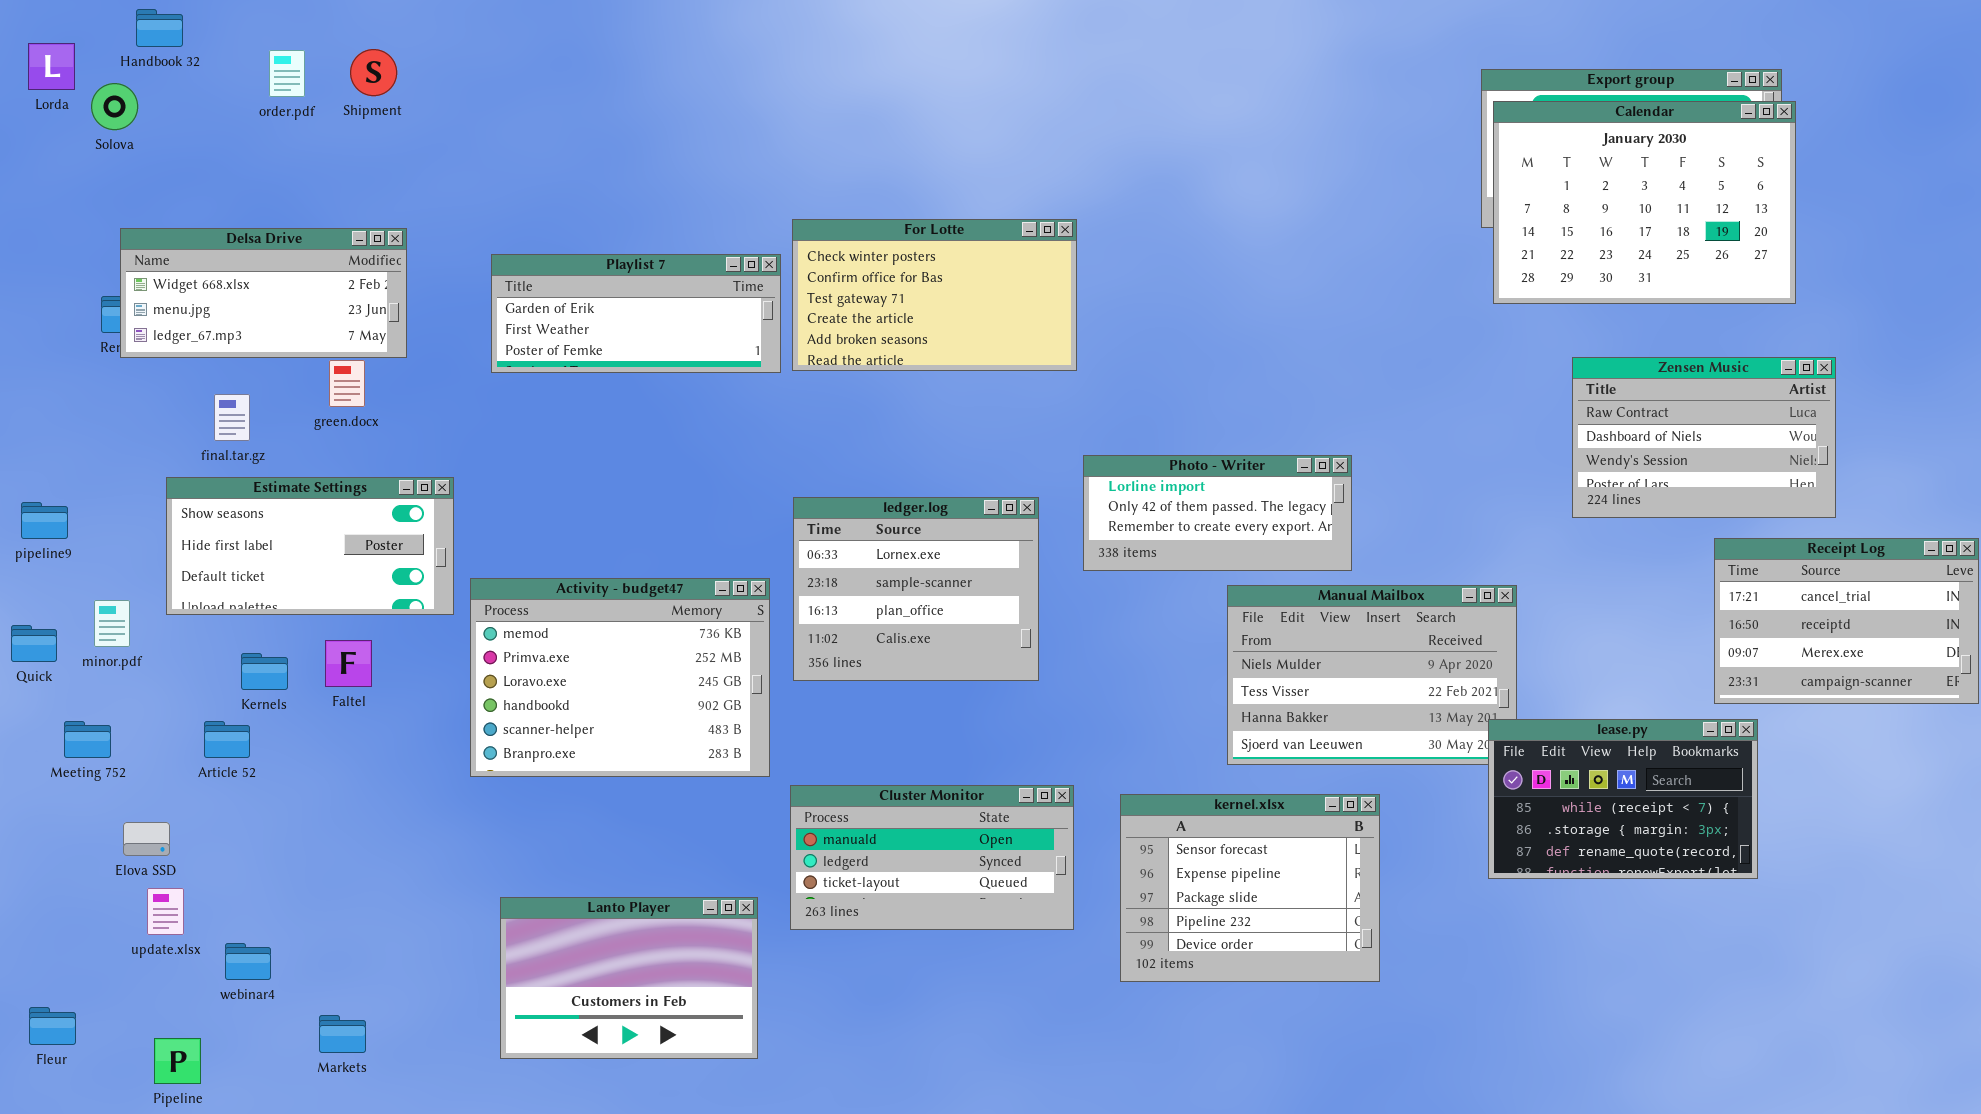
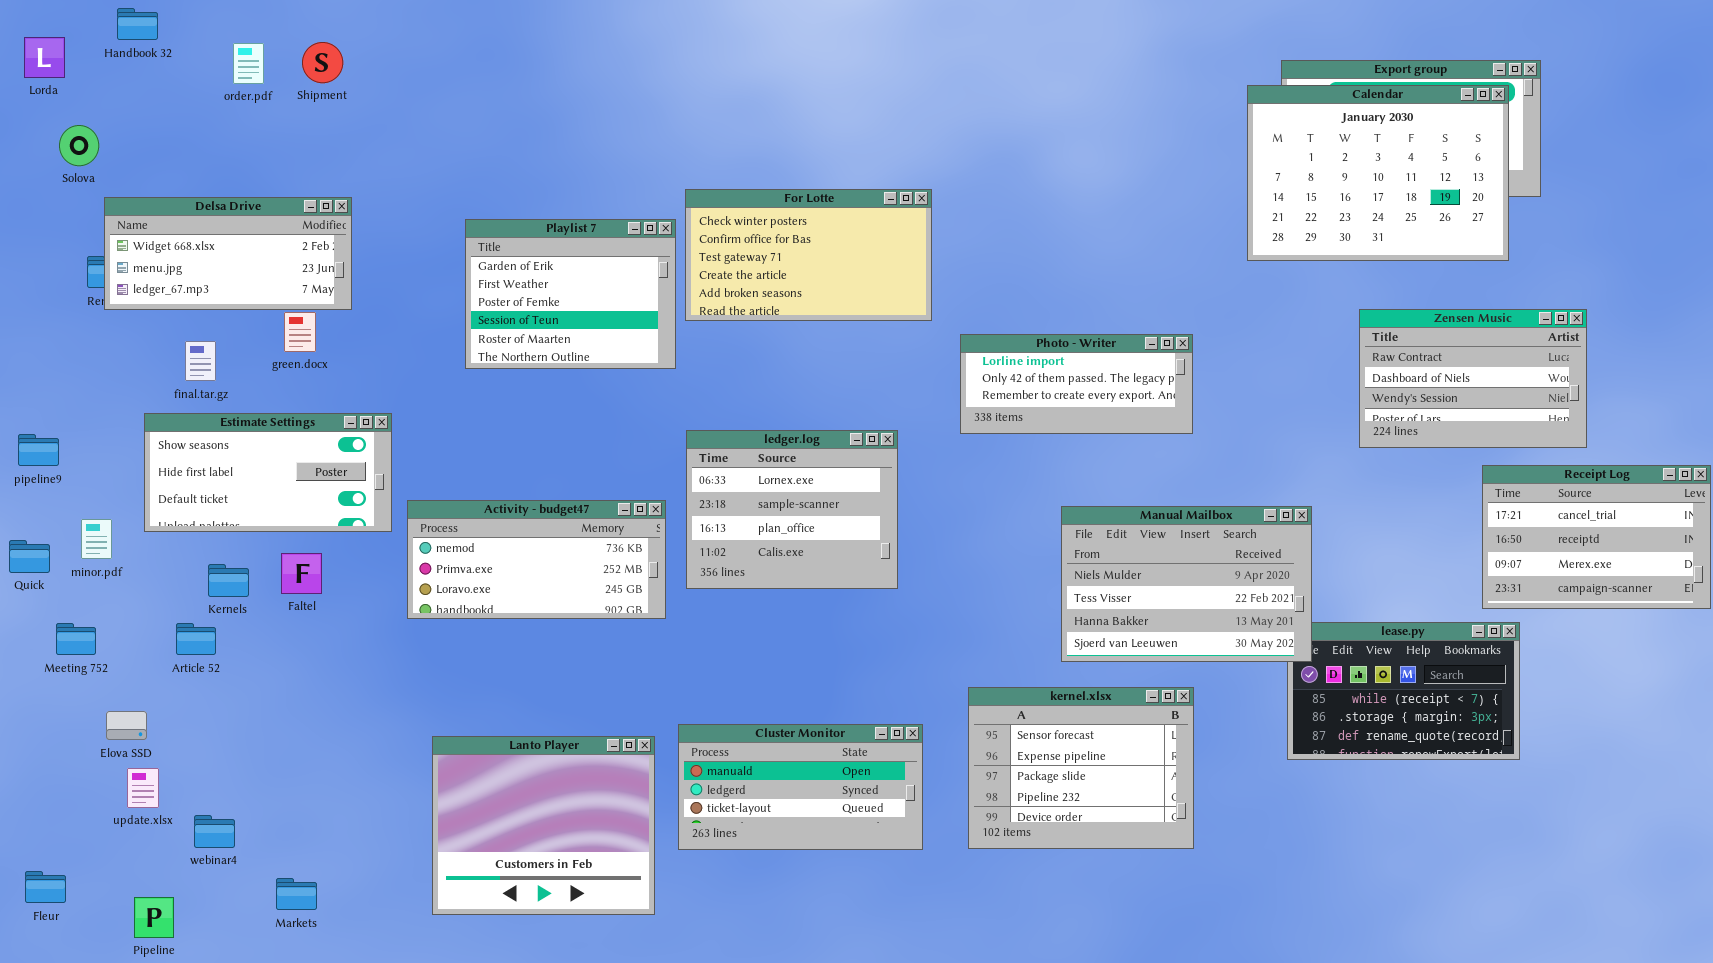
Solova: [91,83,138,130] -> [59,125,99,166], moved
Calendar: [1493,101,1796,304] -> [1247,85,1509,261], moved
Playlist 7: [491,254,781,373] -> [465,219,676,369], resized
Photo - Writer: [1083,455,1352,571] -> [960,334,1193,434], moved
Activity - budget47: [470,578,770,777] -> [407,500,666,619], resized
Manual Mailbox: [1227,585,1517,765] -> [1061,506,1312,662], raised
Cluster Monitor: [790,785,1074,930] -> [678,724,923,850], moved
Lanto Player: [500,897,758,1059] -> [432,736,655,915], resized

